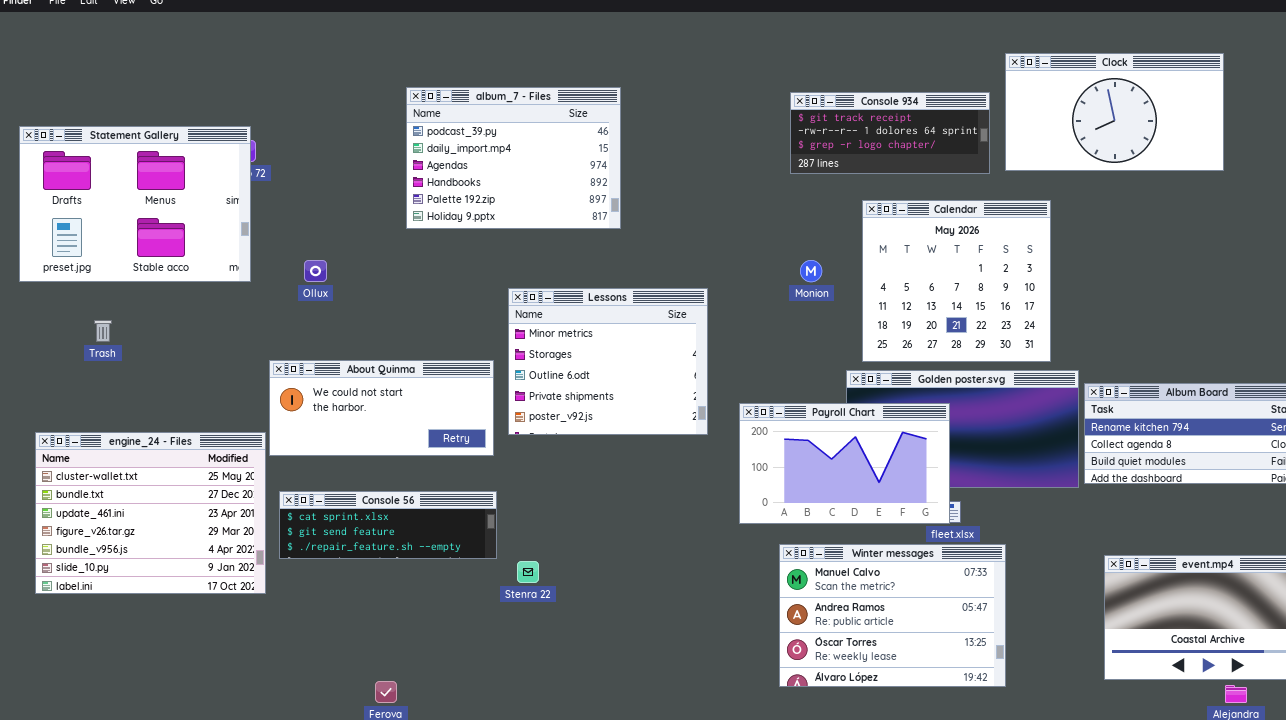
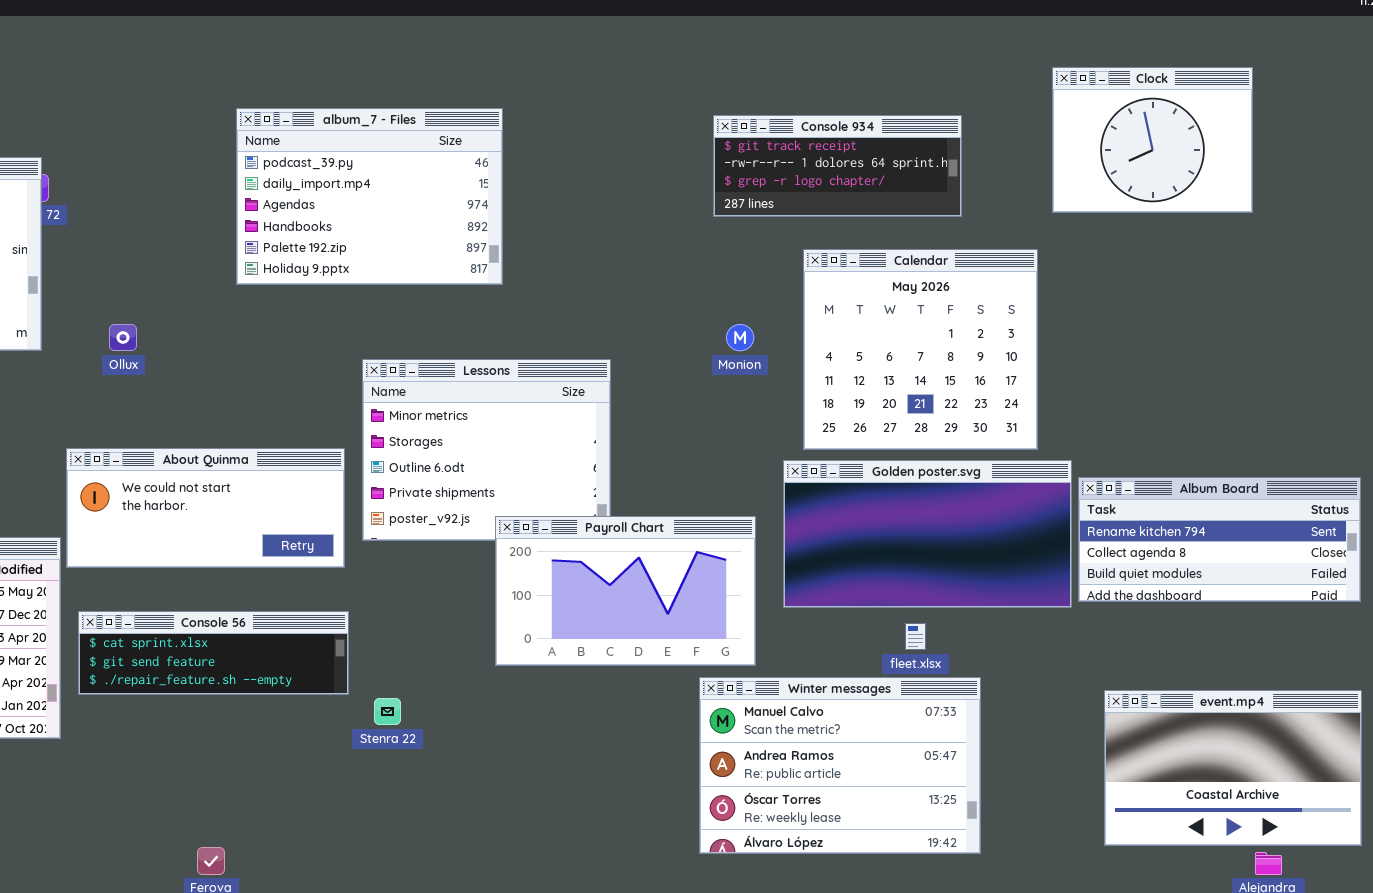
Clock: [1005,53,1224,171] -> [1052,67,1253,213], resized
Payroll Chart: [739,403,950,524] -> [495,516,756,666], moved

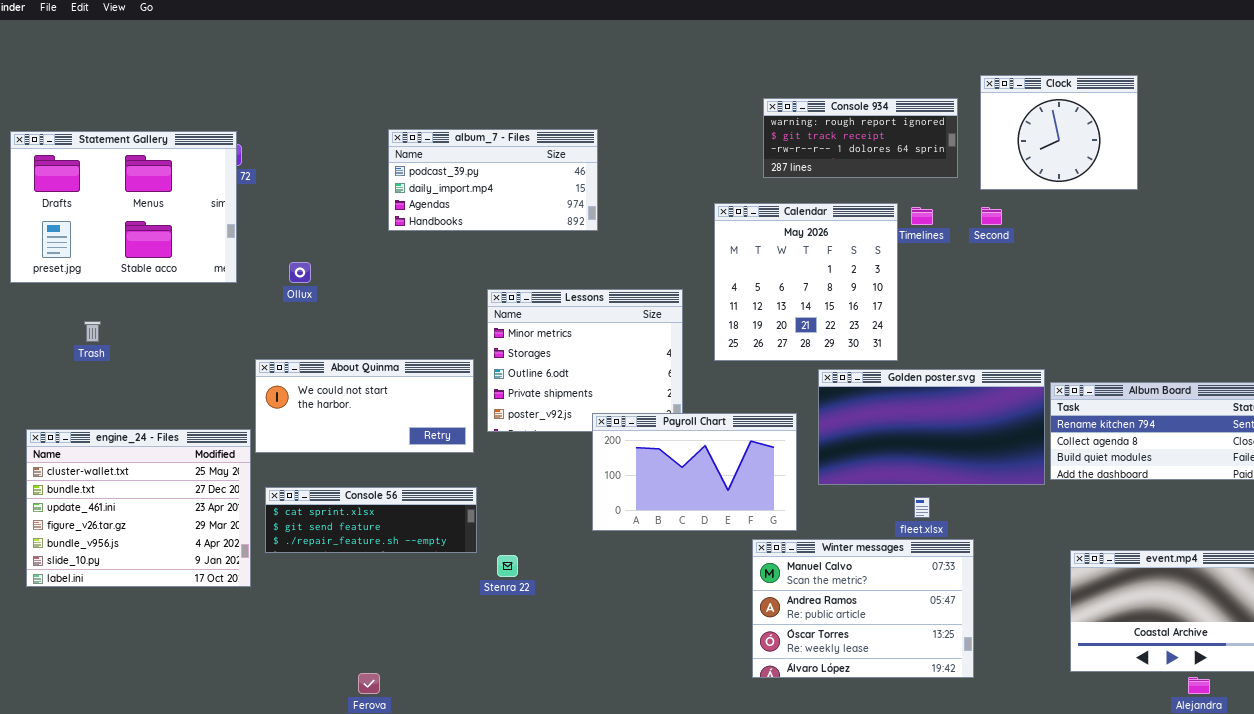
Clock: [1052,67,1253,213] -> [980,75,1138,190], moved
album_7 - Files: [236,108,503,285] -> [388,129,598,231], resized
Console 934: [713,115,962,217] -> [763,98,958,178], scrolled up 1 row
Calendar: [803,249,1038,450] -> [714,203,898,361], moved

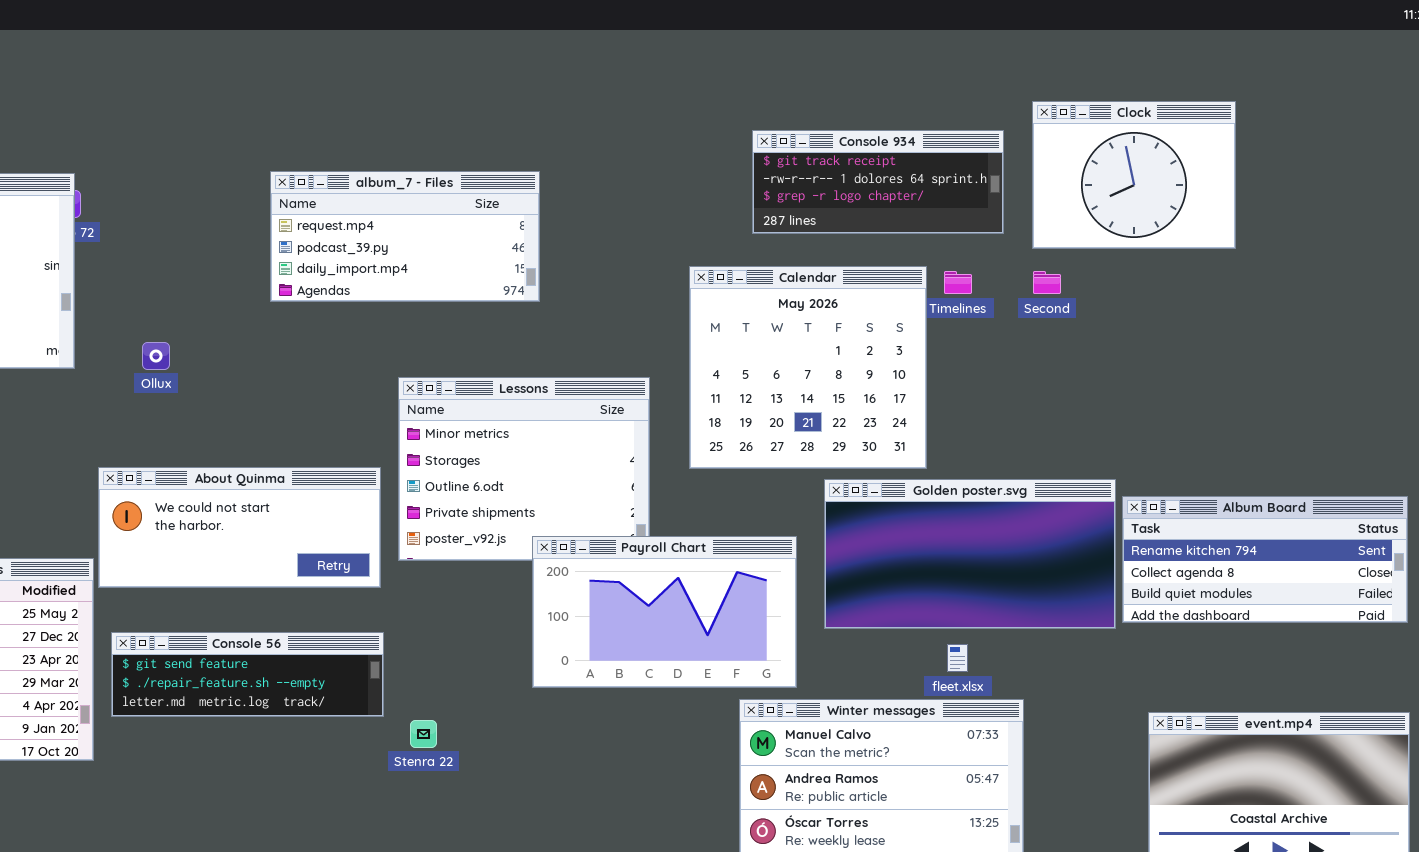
Console 934: [763,98,958,178] -> [752,130,1004,234], scrolled down 1 row
album_7 - Files: [388,129,598,231] -> [270,171,540,302], scrolled up 1 row
Console 56: [265,487,477,553] -> [111,632,384,717], scrolled down 1 row

